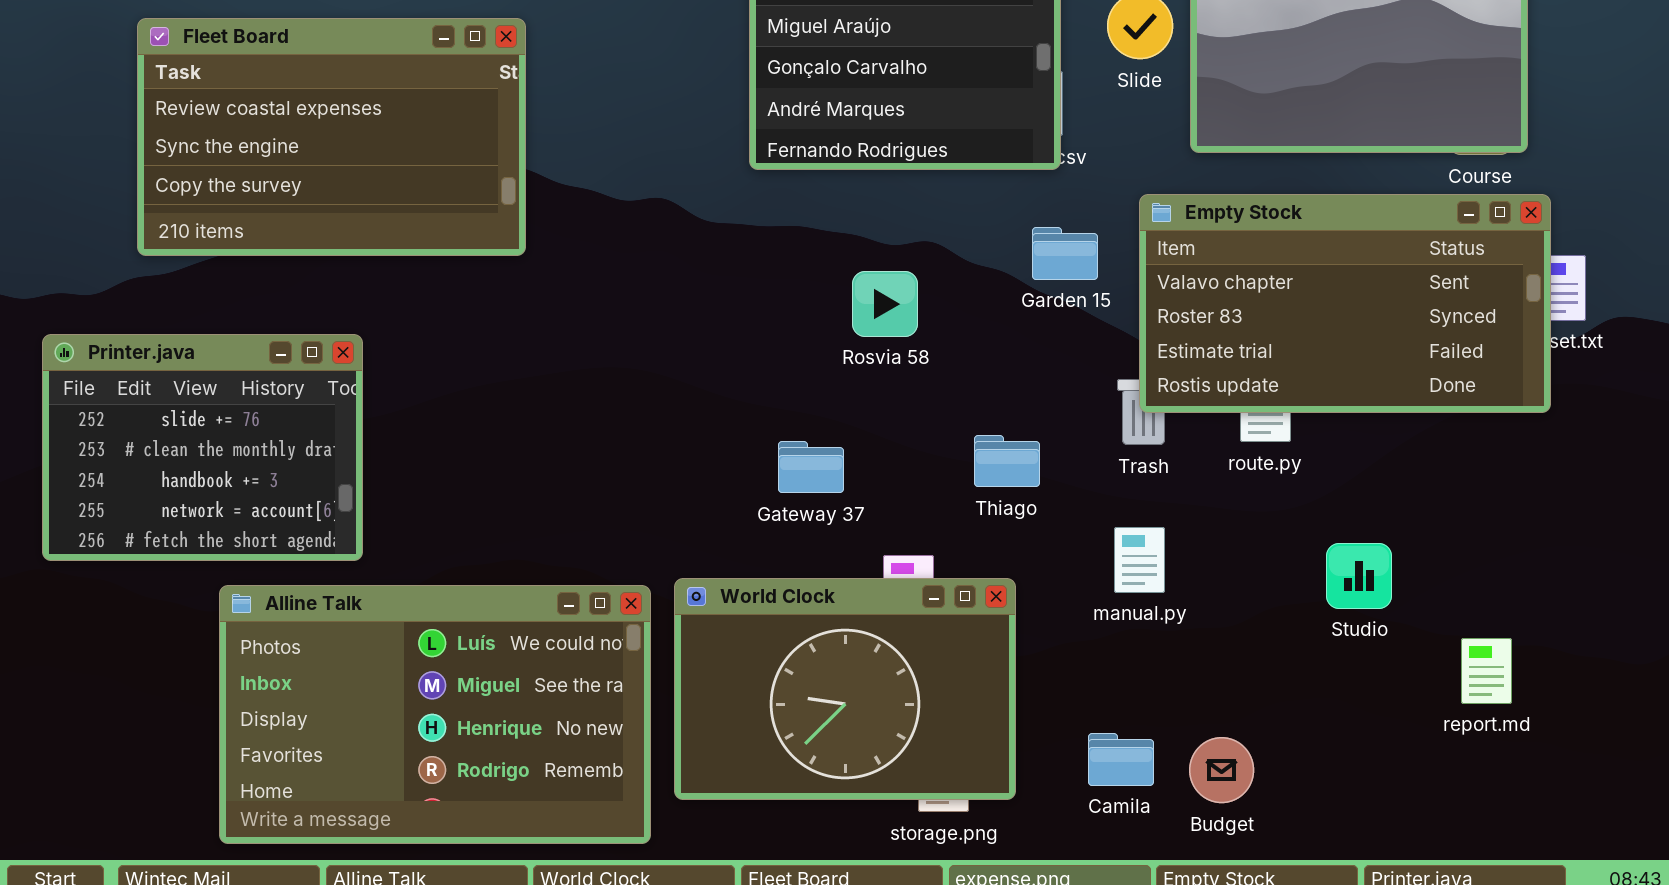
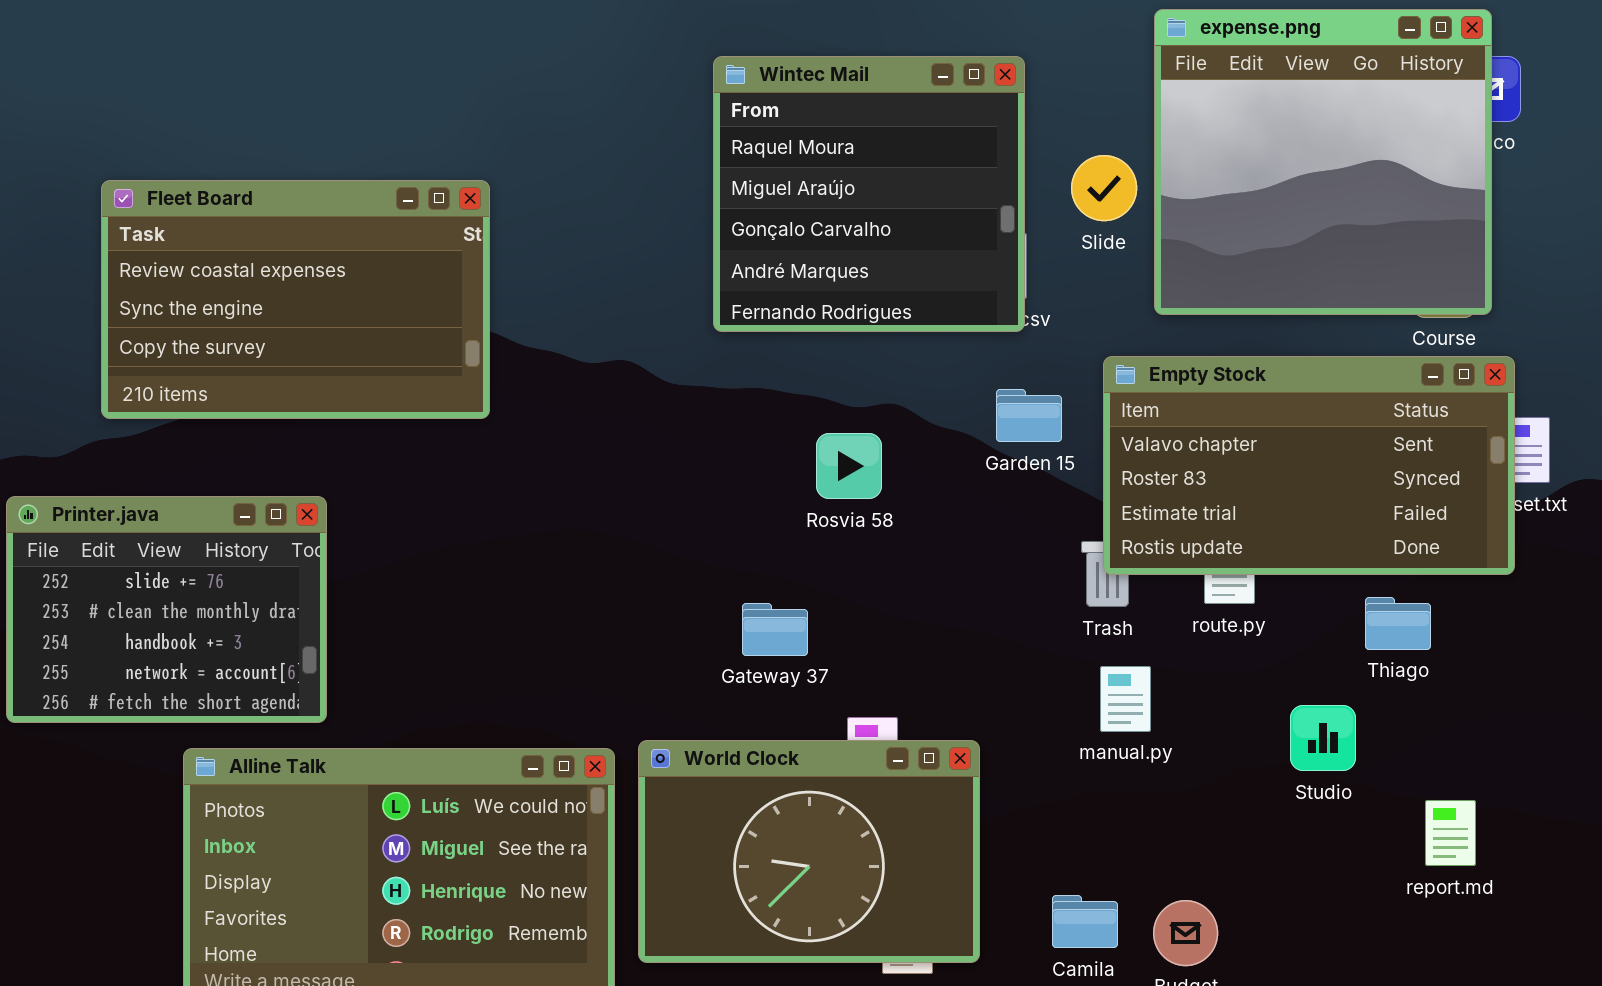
Thiago: [974,435,1040,487] -> [1365,597,1431,650], moved
manual.py: [1114,527,1165,593] -> [1100,666,1151,732], moved

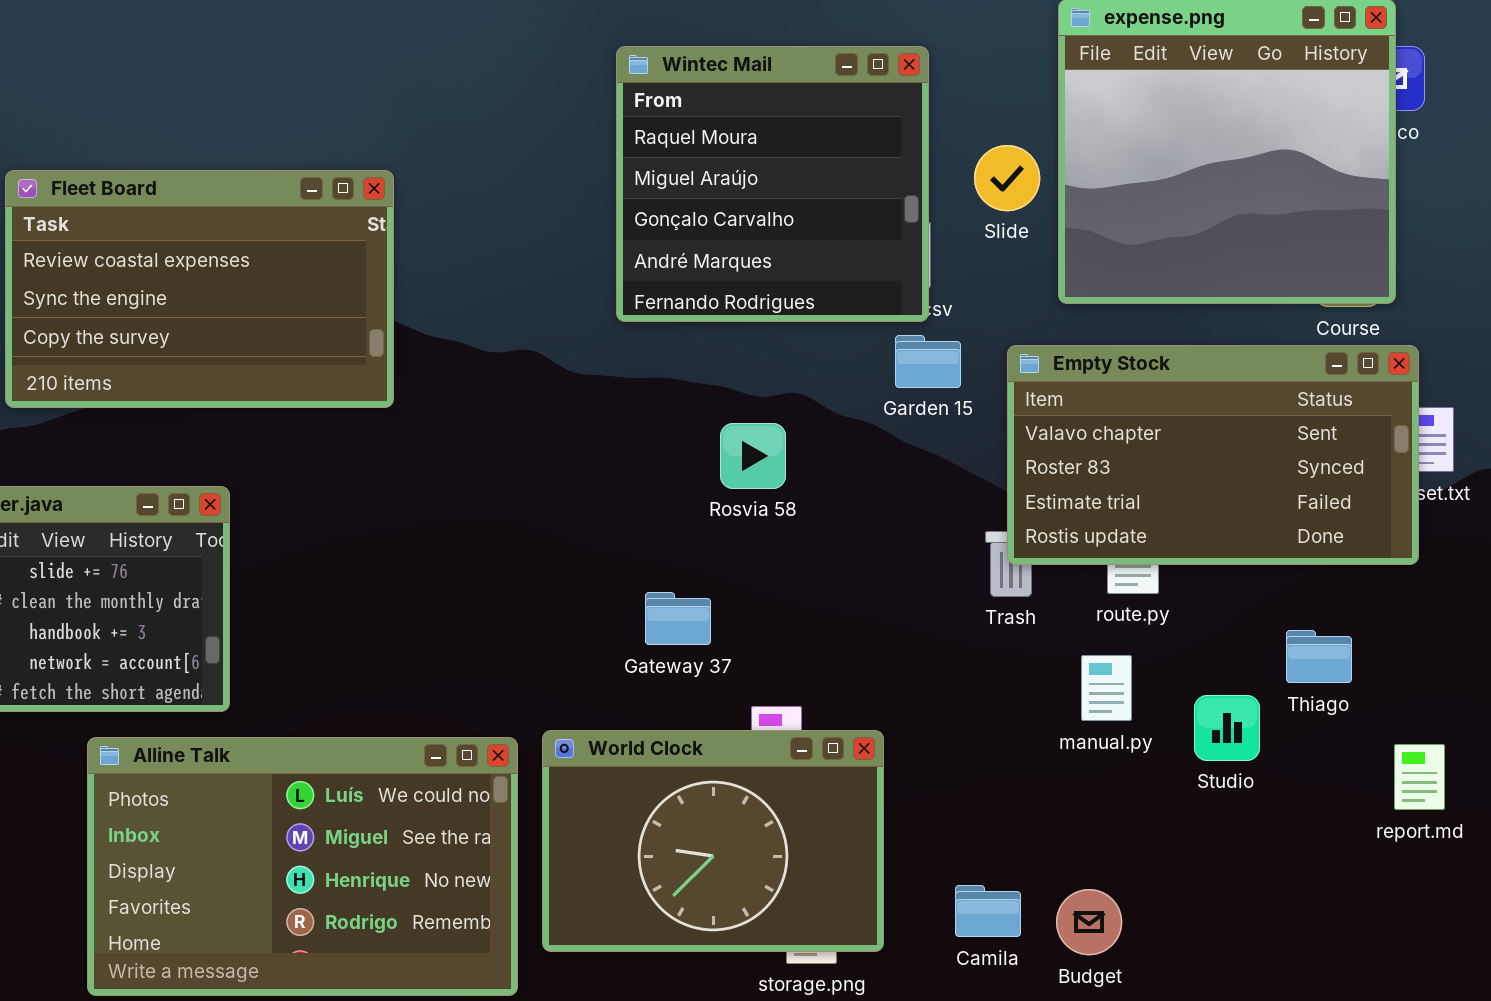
Garden 15: [996,389,1062,442] -> [895,335,961,388], moved
Thiago: [1365,597,1431,650] -> [1286,630,1352,683], moved
manual.py: [1100,666,1151,732] -> [1081,655,1132,721], moved
report.md: [1425,800,1476,866] -> [1394,744,1445,810], moved

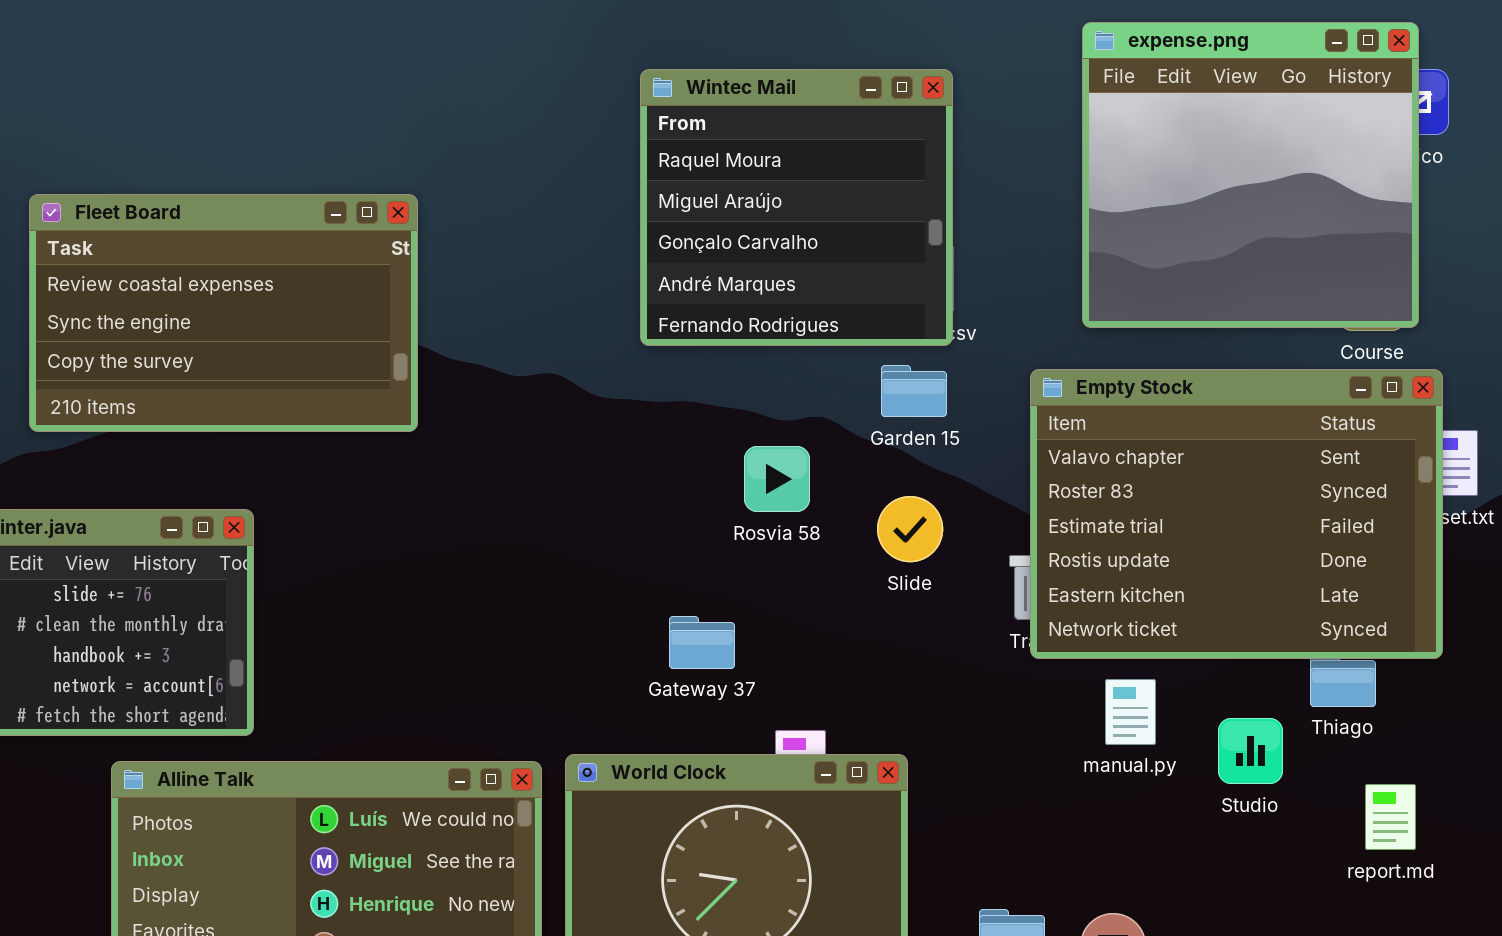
Slide: [974,145,1040,211] -> [877,496,943,562], moved
Garden 15: [895,335,961,388] -> [881,365,947,417], moved
Empty Stock: [1007,345,1419,565] -> [1030,369,1443,659], resized
report.md: [1394,744,1445,810] -> [1365,784,1416,850], moved

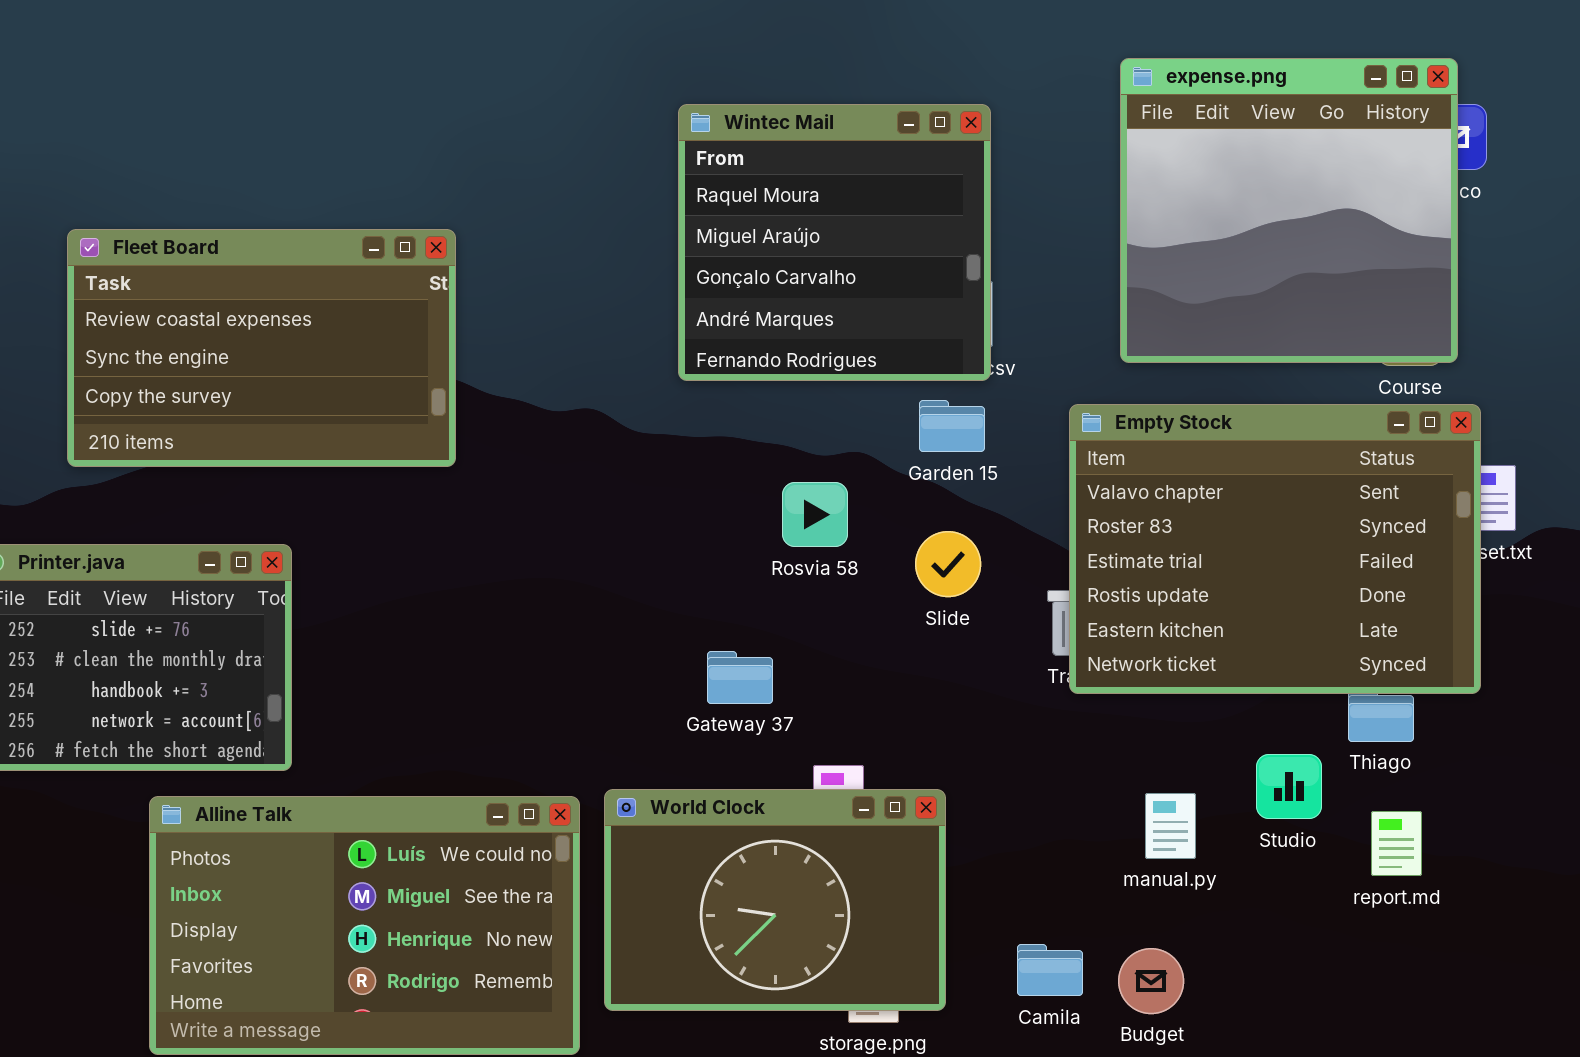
manual.py: [1105,679,1156,745] -> [1145,793,1196,859], moved
report.md: [1365,784,1416,850] -> [1371,811,1422,876], moved

